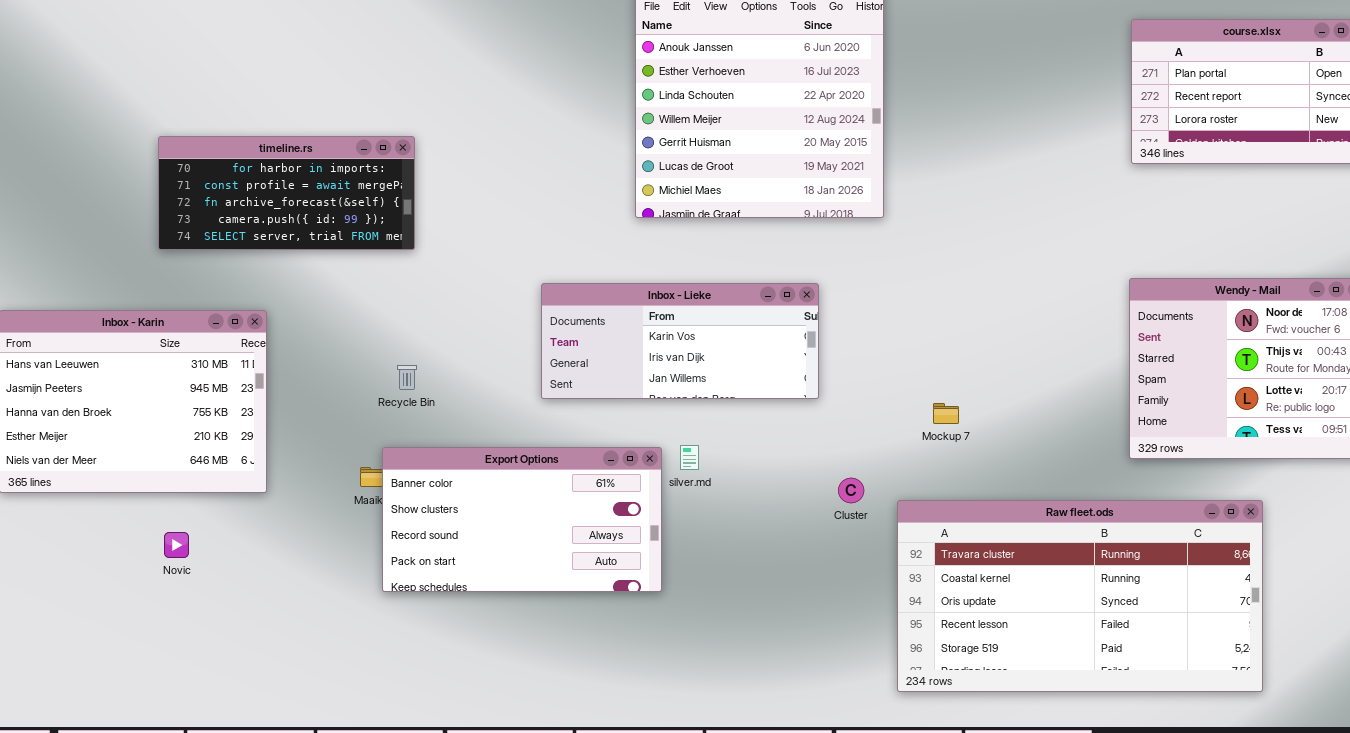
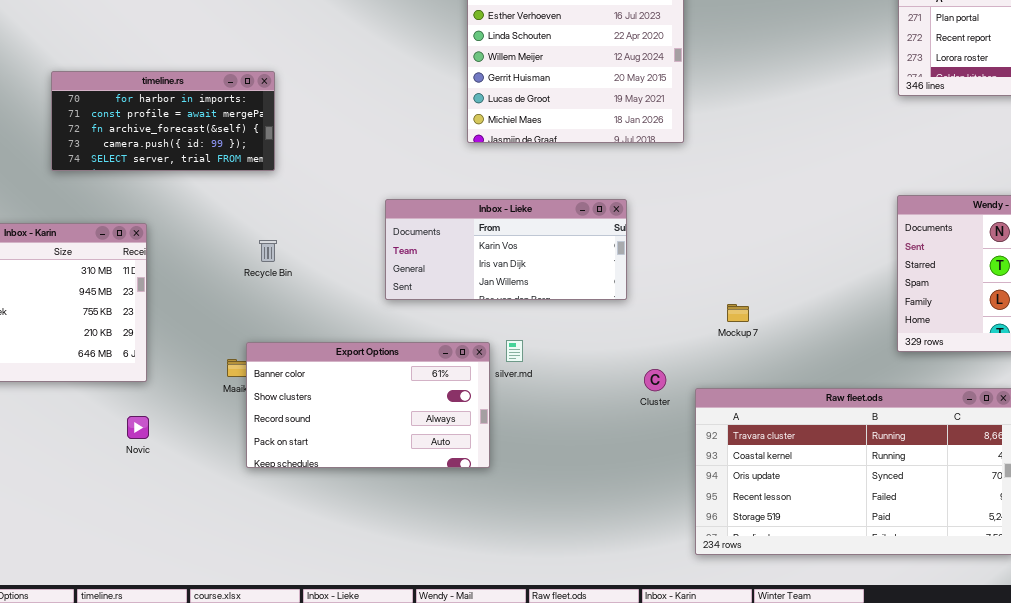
Recycle Bin: [397,365,417,390] -> [259,240,277,262], moved
Novic: [164,532,189,558] -> [127,416,149,439], moved

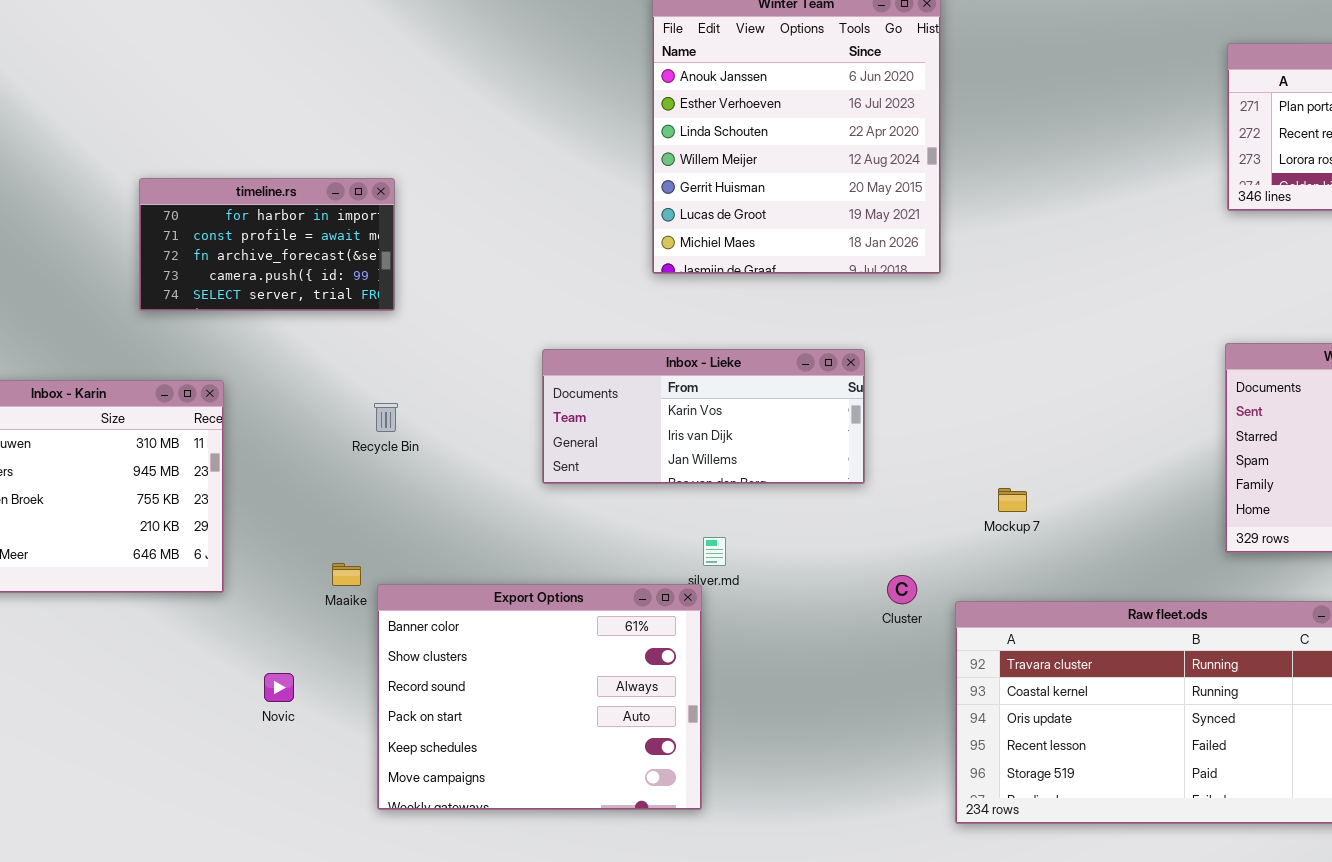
timeline.rs: [51,71,275,171] -> [139,178,395,311], resized
Export Options: [246,342,490,468] -> [377,584,702,810], moved, resized
Novic: [127,416,149,439] -> [264,673,294,702], moved

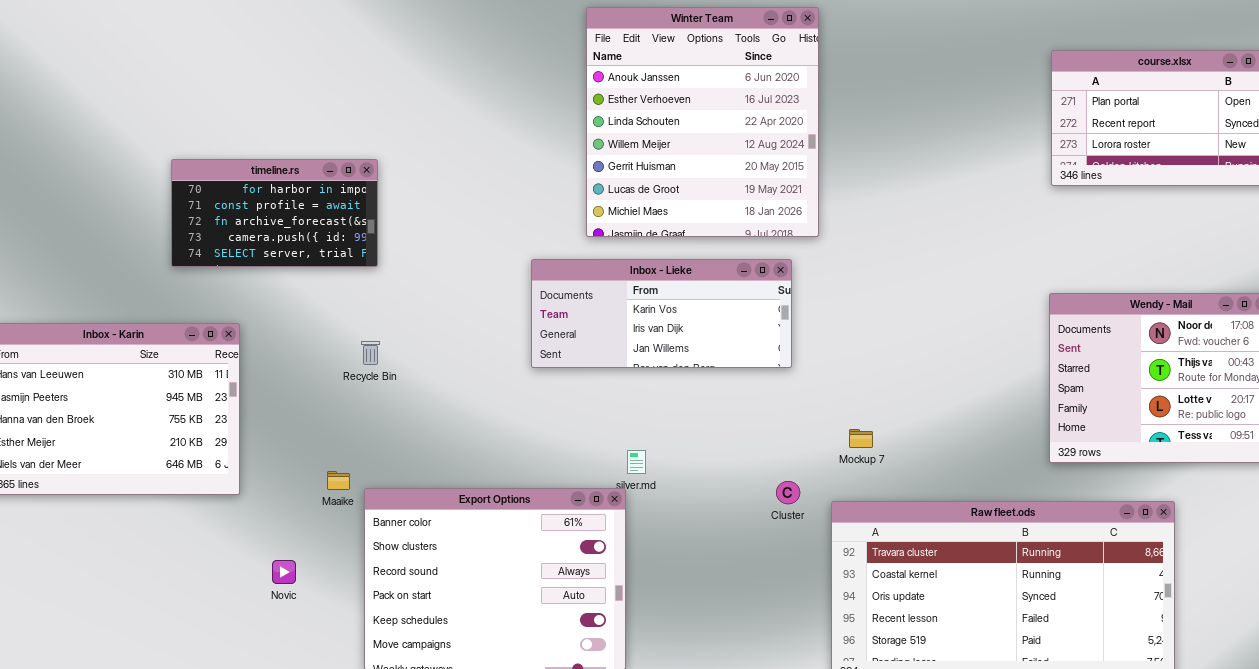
Inbox - Lieke: [542,349,865,484] -> [531,259,792,368], moved
Mockup 7: [998,488,1027,512] -> [849,429,873,448], moved

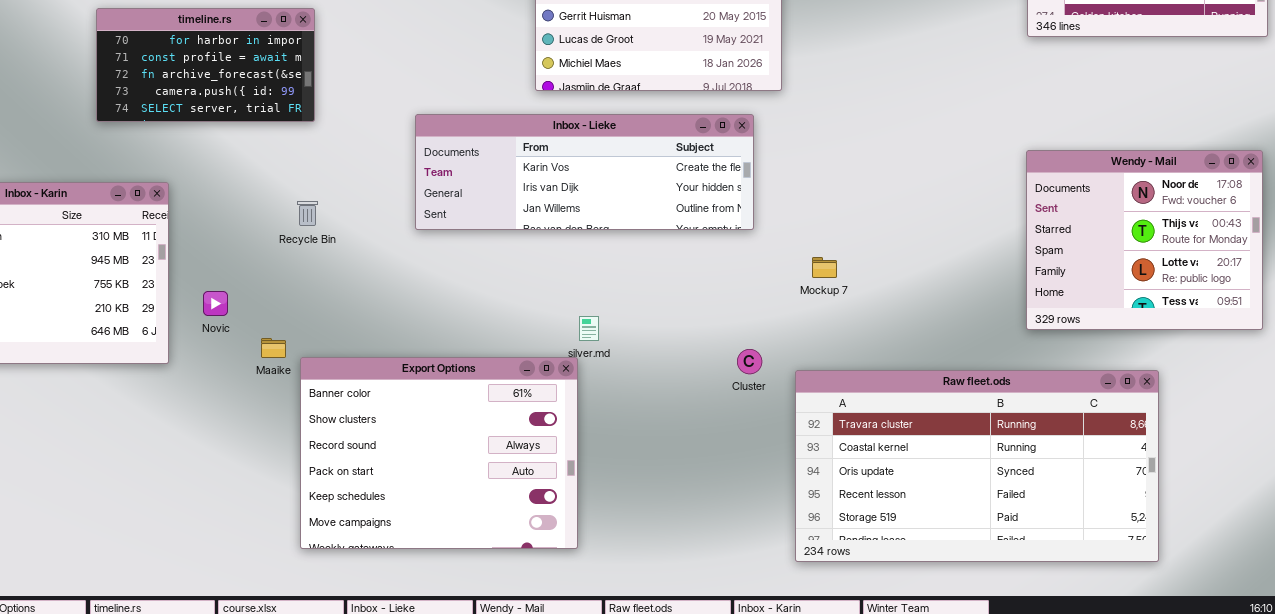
Inbox - Lieke: [531,259,792,368] -> [415,114,754,230], resized
Mockup 7: [849,429,873,448] -> [812,257,837,278], moved
Novic: [272,560,296,584] -> [203,291,228,316], moved

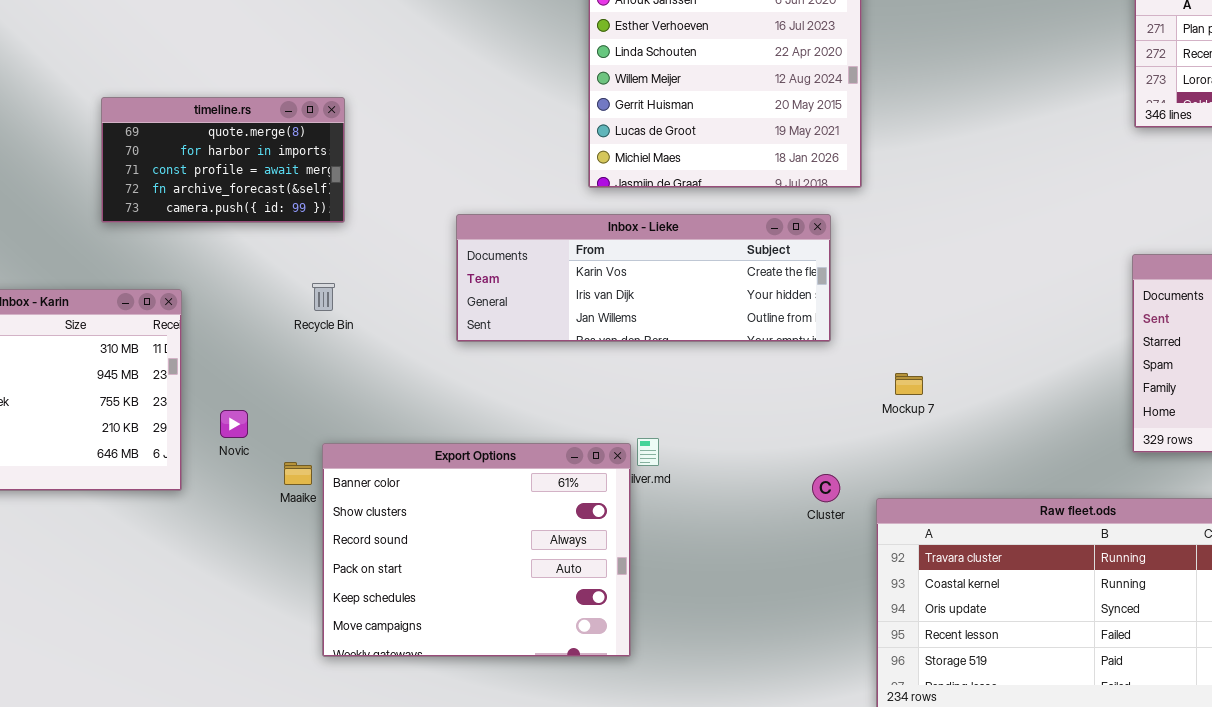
timeline.rs: [96,8,315,122] -> [101,97,345,223], scrolled up 1 row
Recycle Bin: [297,201,318,226] -> [312,283,335,311], moved
Export Options: [300,357,578,549] -> [322,443,631,657], moved

